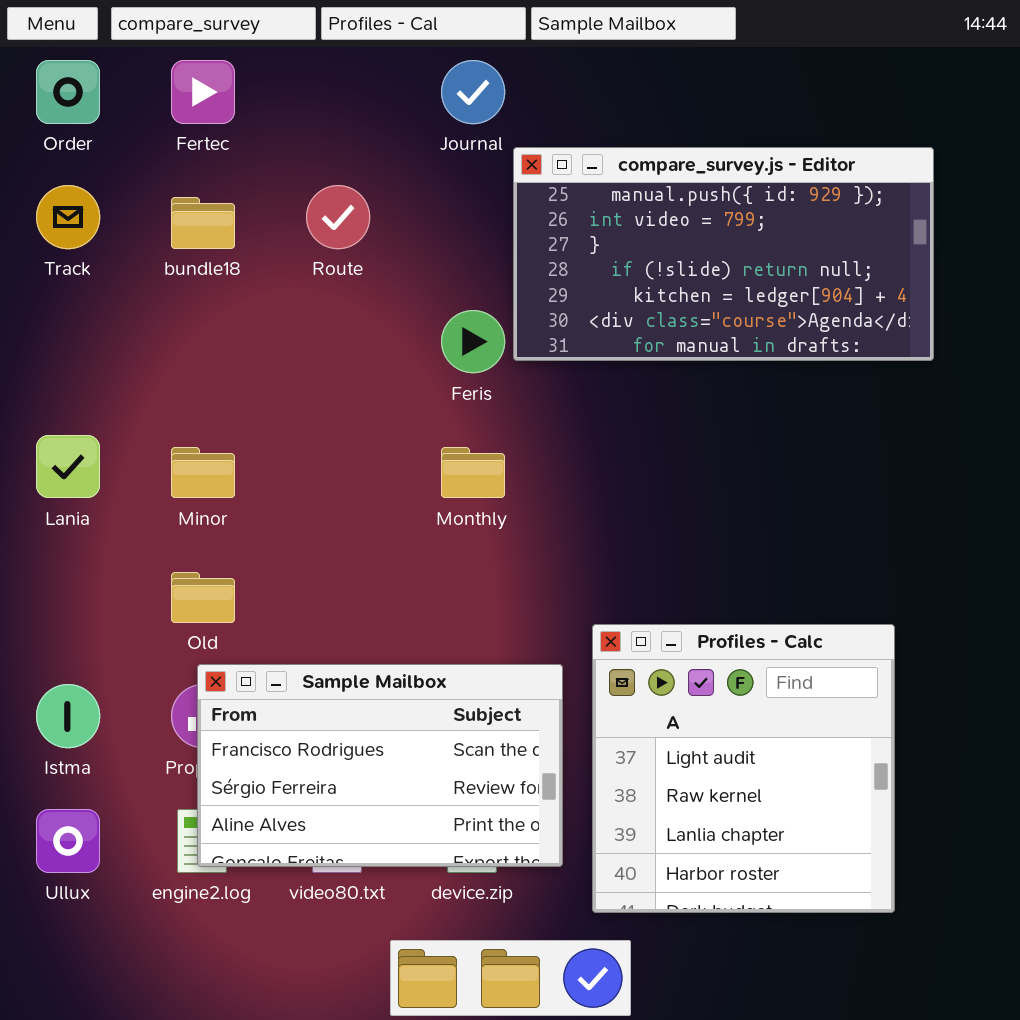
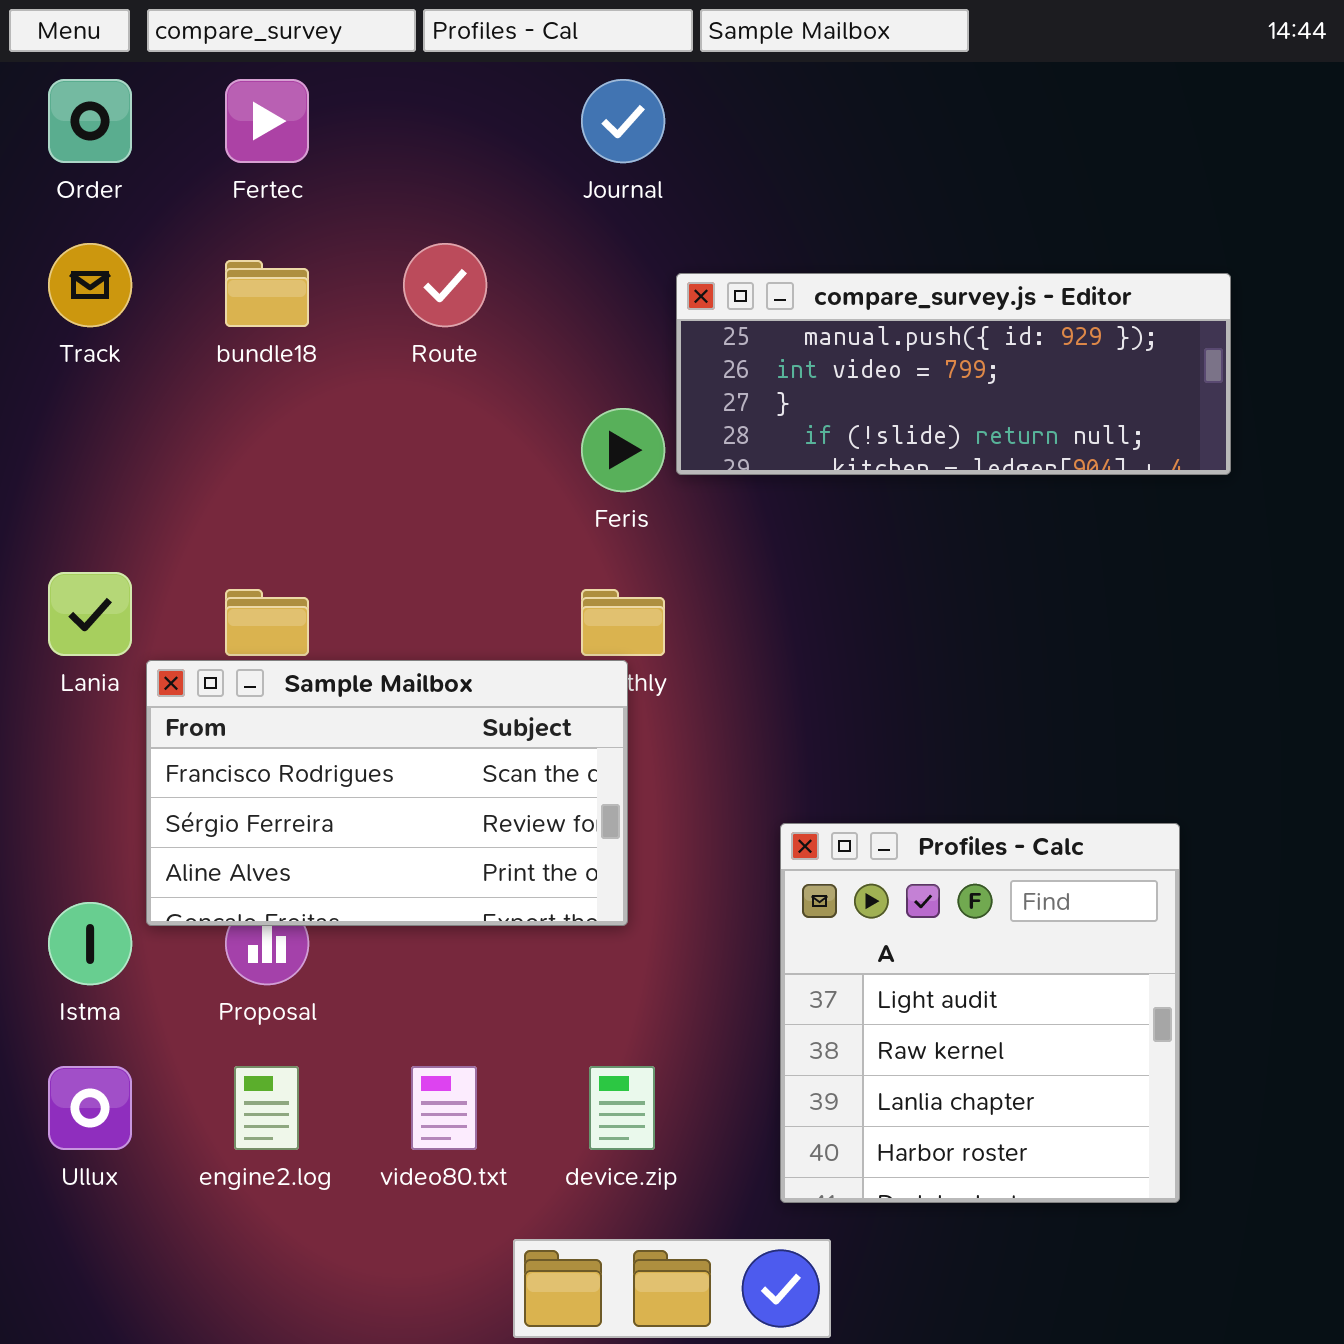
compare_survey.js - Editor: [513,147,934,361] -> [676,273,1231,475], resized
Sample Mailbox: [197,664,563,867] -> [146,660,628,926], moved

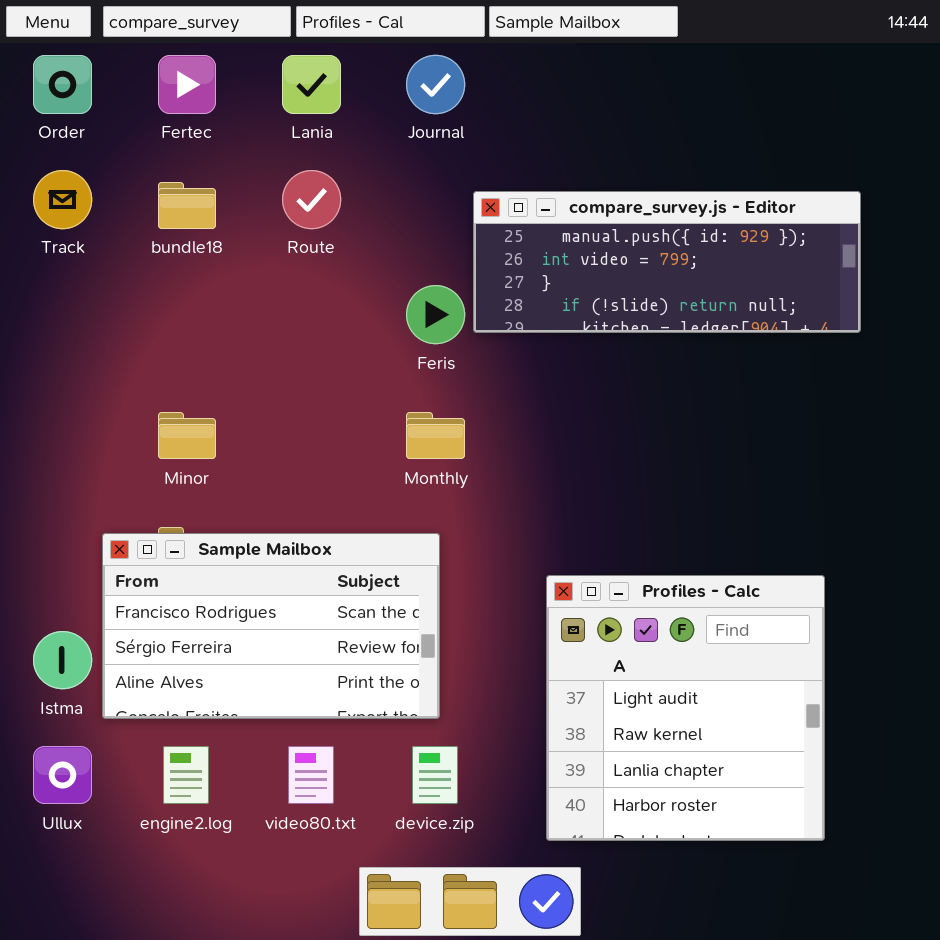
Lania: [48,572,132,656] -> [282,55,341,114], moved
Sample Mailbox: [146,660,628,926] -> [102,533,440,719], moved

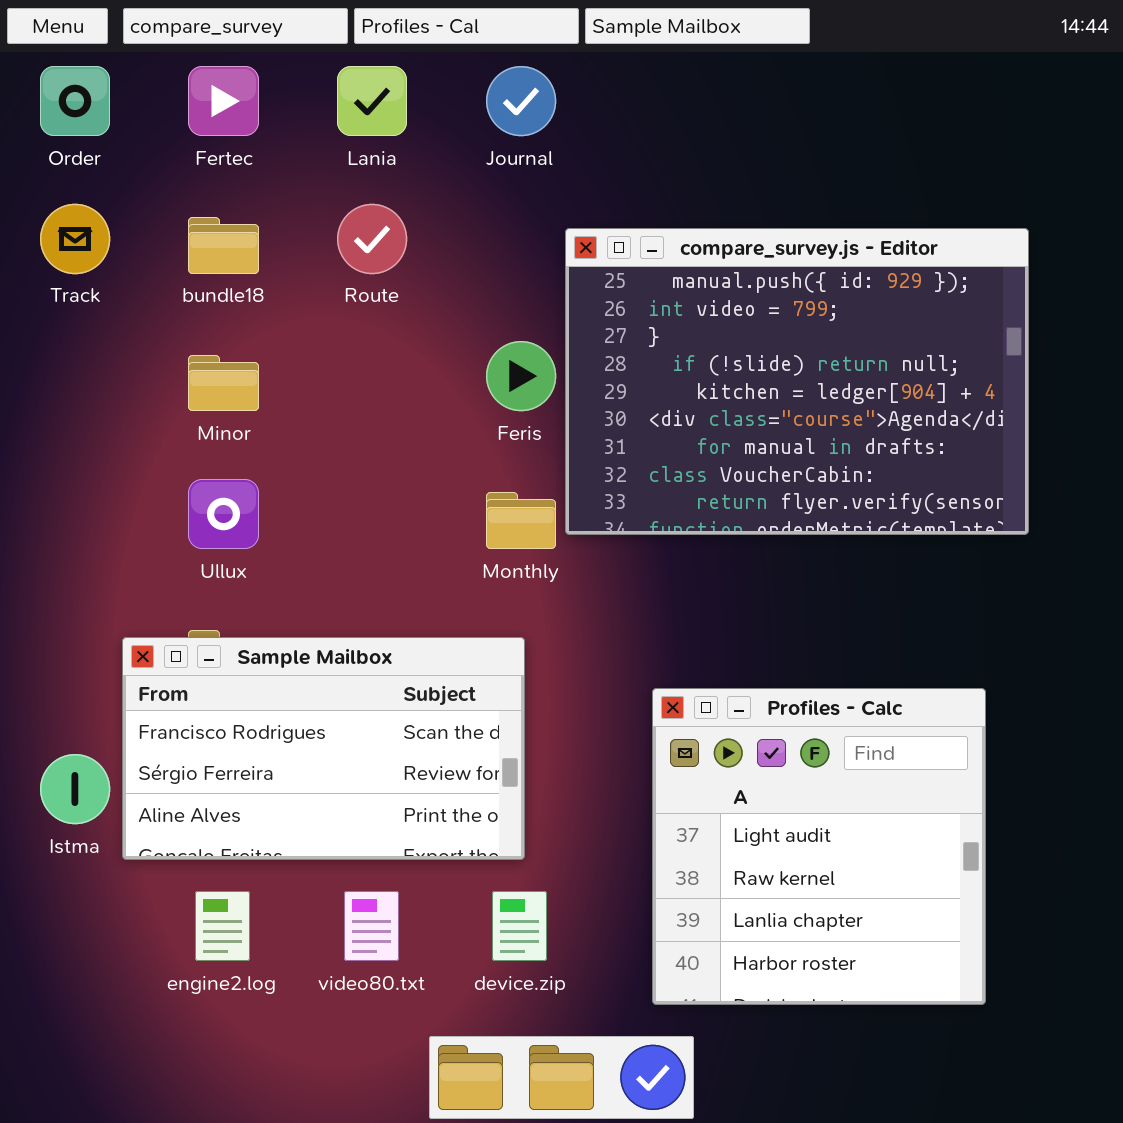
compare_survey.js - Editor: [473,191,861,333] -> [565,228,1029,535], resized
Minor: [158,412,216,459] -> [188,355,259,411], moved
Ullux: [33,746,92,804] -> [188,479,259,549], moved

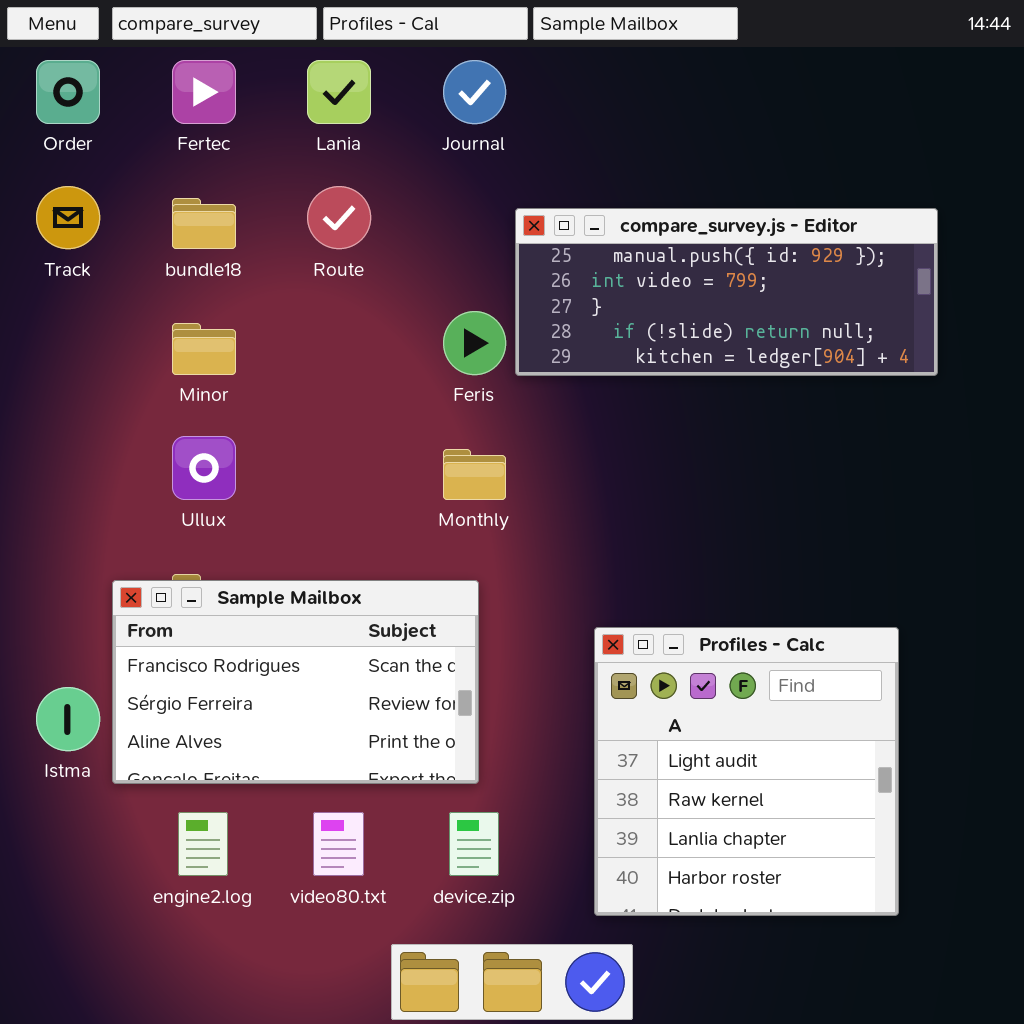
compare_survey.js - Editor: [565,228,1029,535] -> [515,208,938,376], resized

